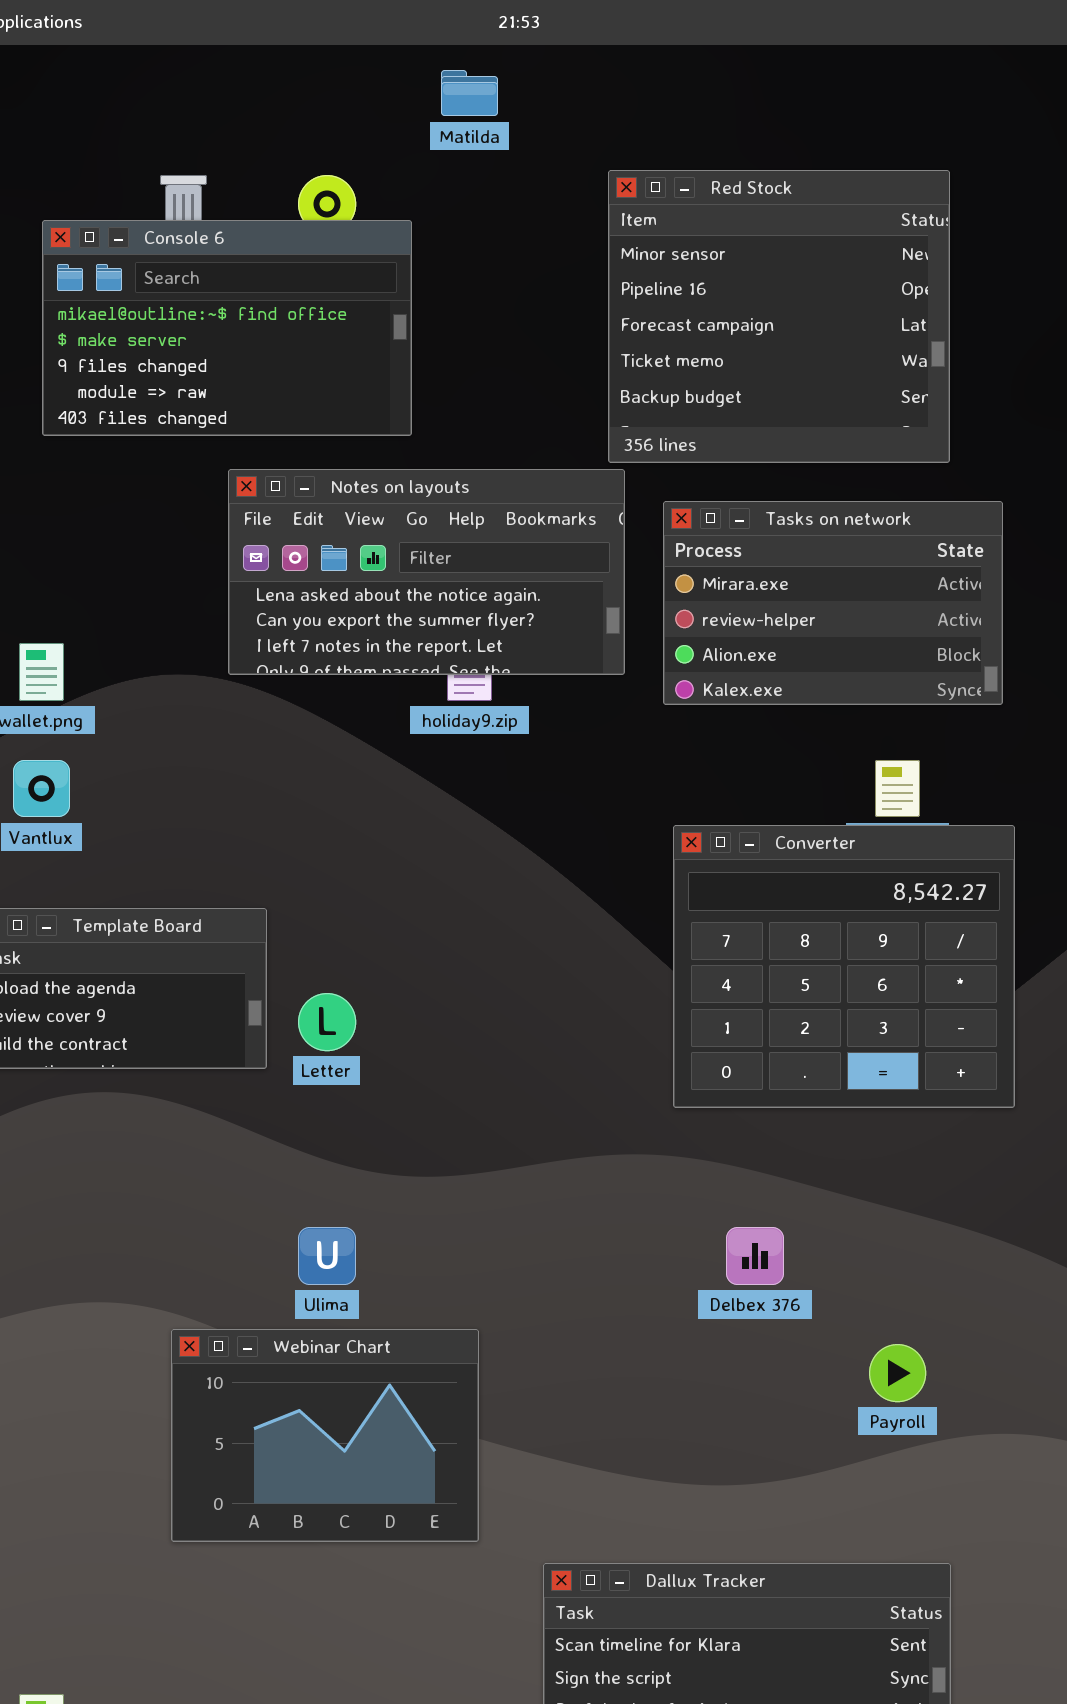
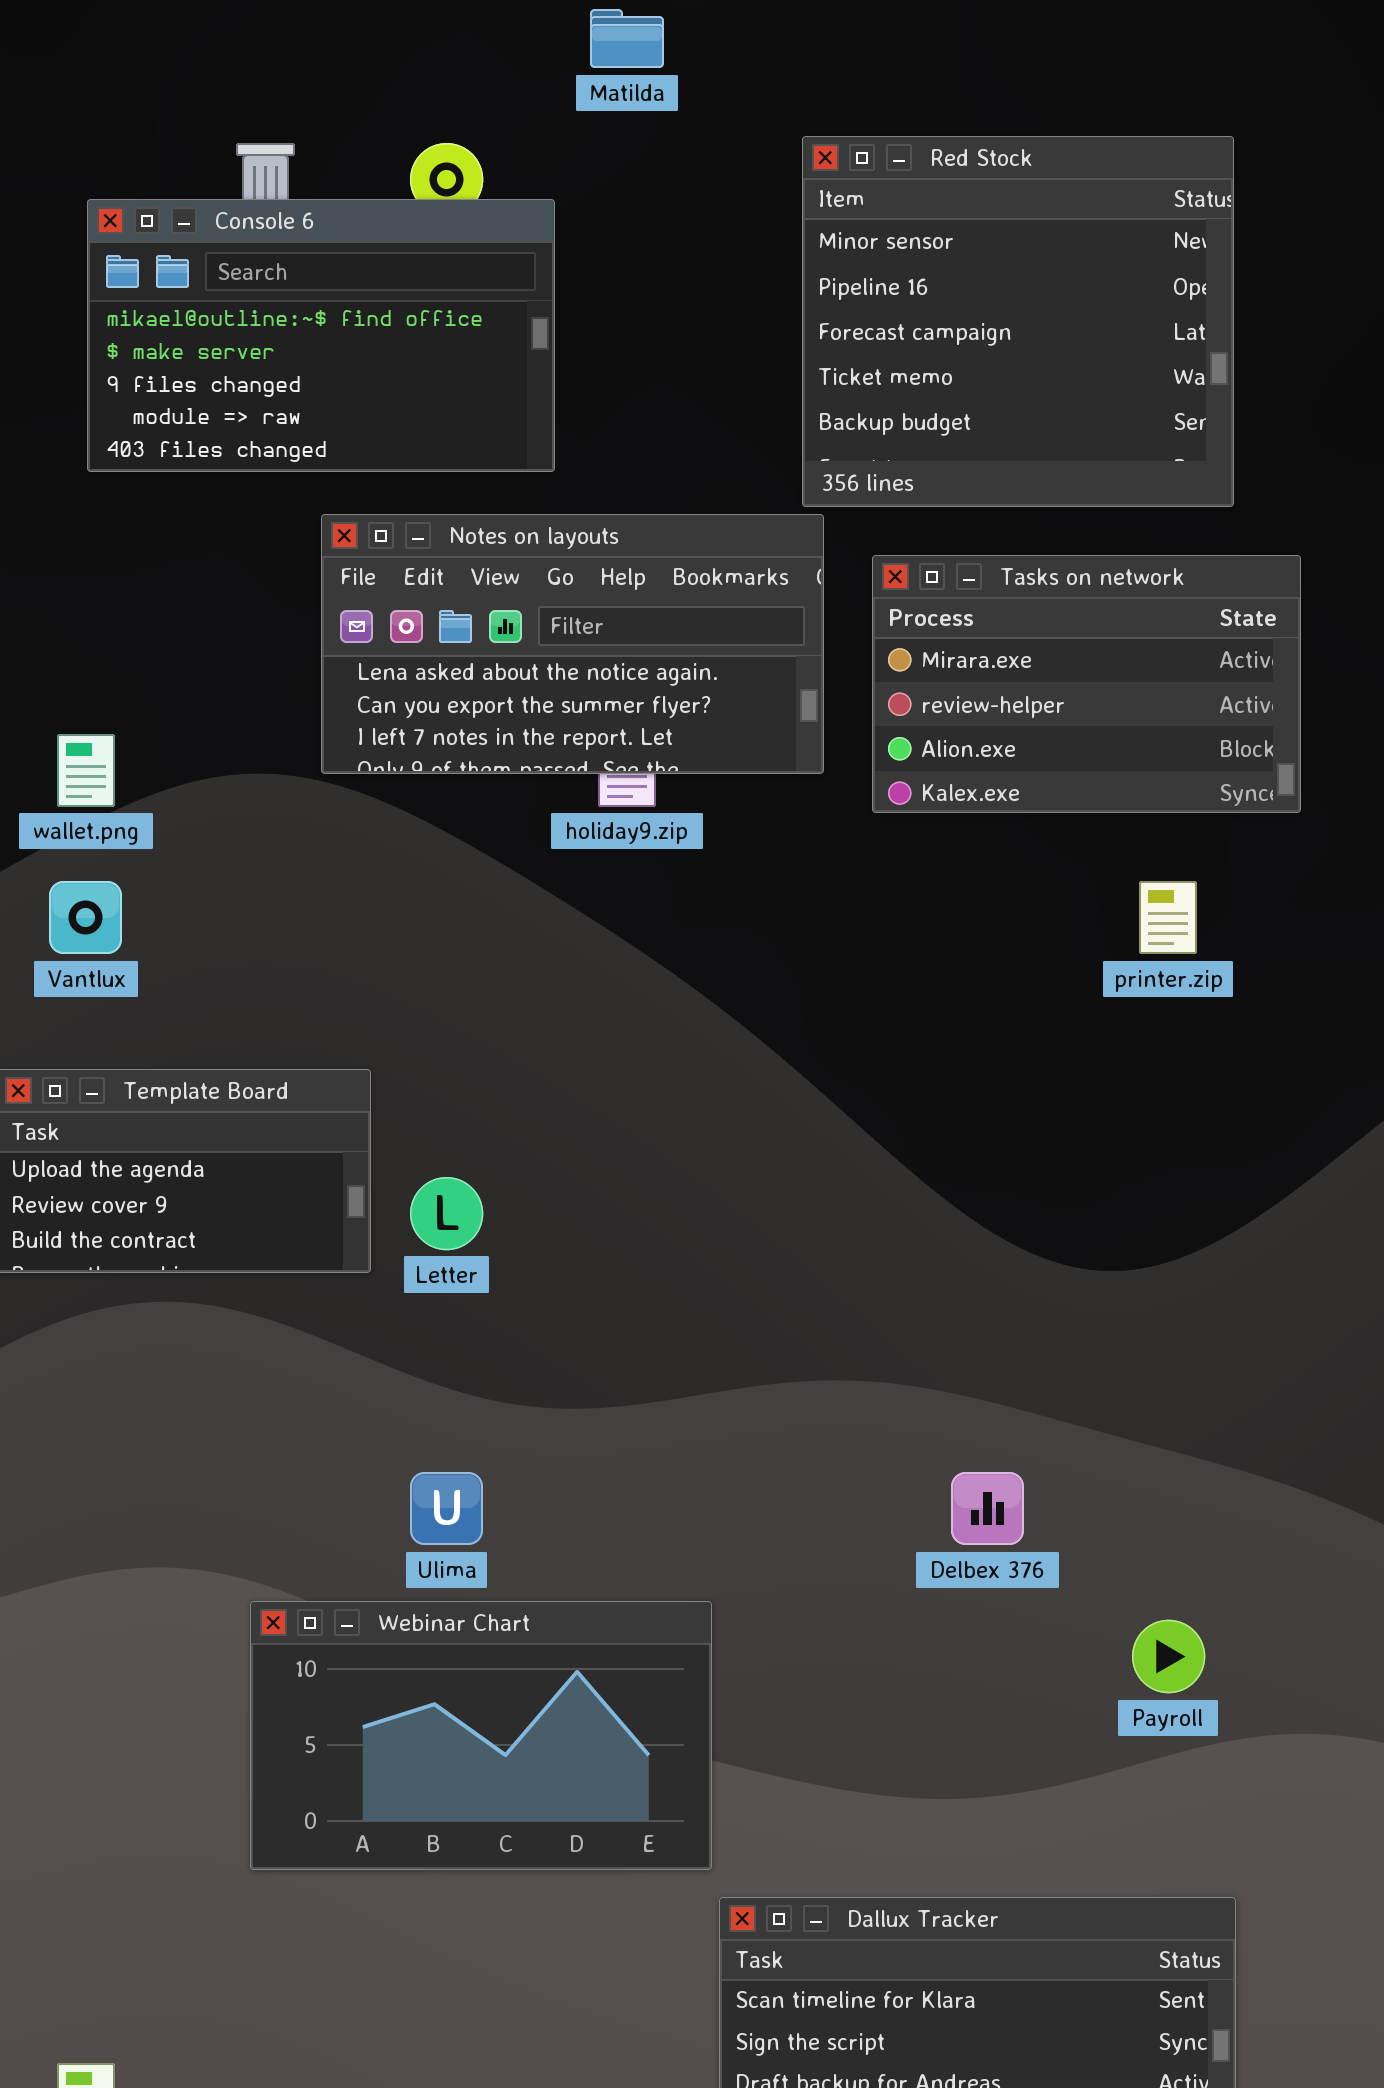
Converter: [673,825,1015,1108] -> none, closed
Webinar Chart: [171,1329,479,1542] -> [250,1601,712,1870], resized

